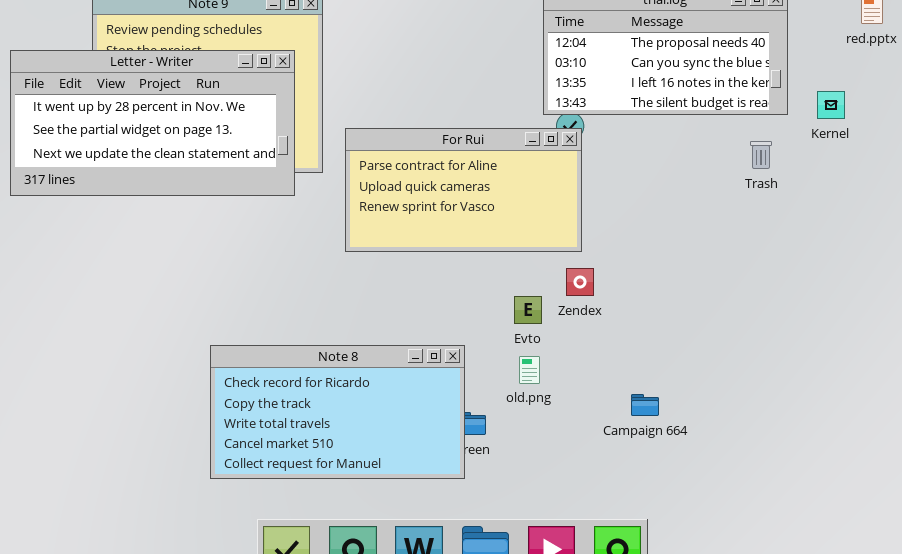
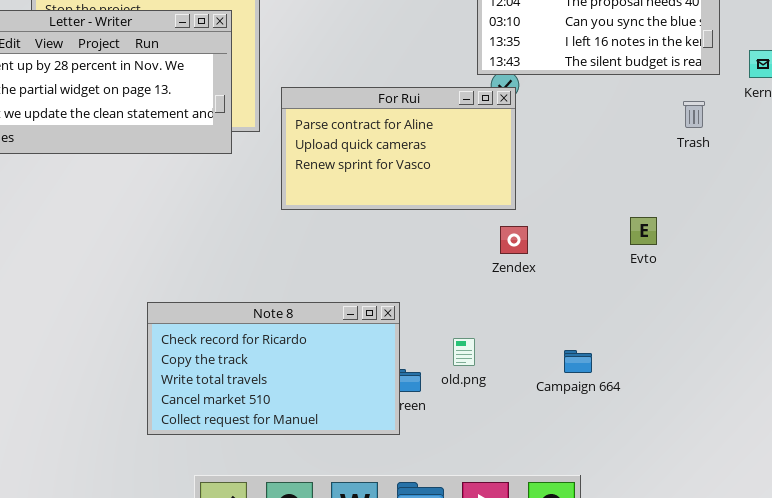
Evto: [514,296,542,324] -> [630,217,657,245], moved
old.png: [519,356,540,384] -> [453,338,475,366], moved

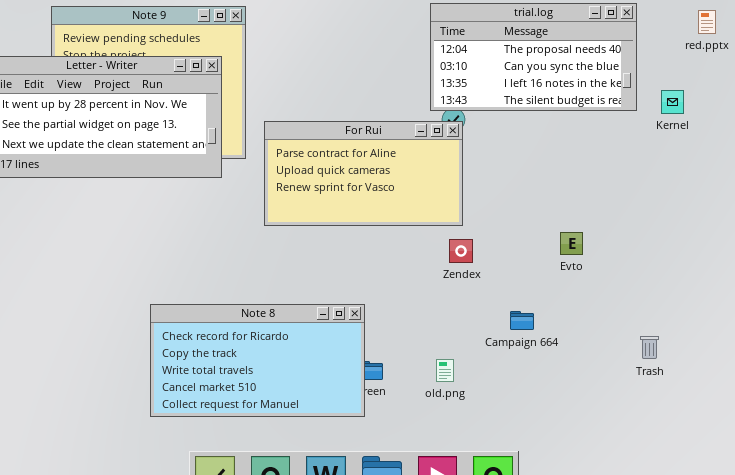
Trash: [683,101,705,128] -> [640,336,659,359], moved
old.png: [453,338,475,366] -> [436,359,454,382], moved
Campaign 664: [564,350,592,373] -> [510,311,534,330], moved

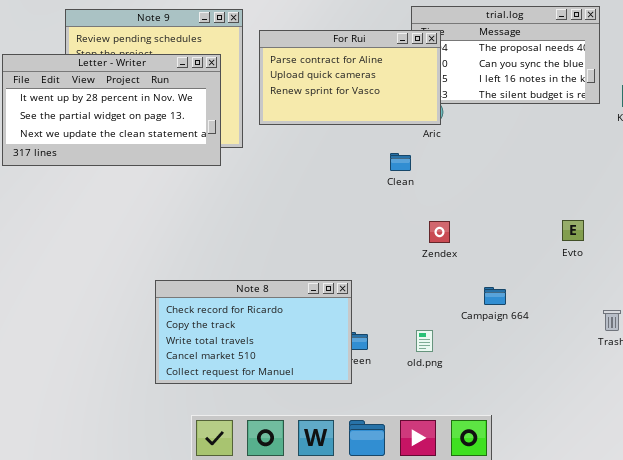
For Rui: [264,121,463,226] -> [259,30,441,125], moved
Evto: [560,232,583,255] -> [562,220,584,241], moved

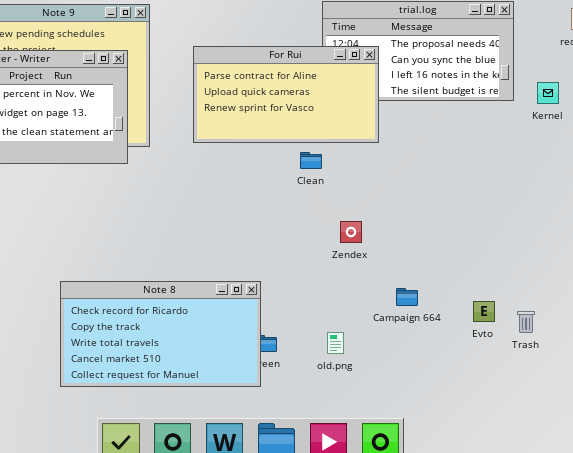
For Rui: [259,30,441,125] -> [193,46,379,143], moved
Evto: [562,220,584,241] -> [473,301,495,322], moved

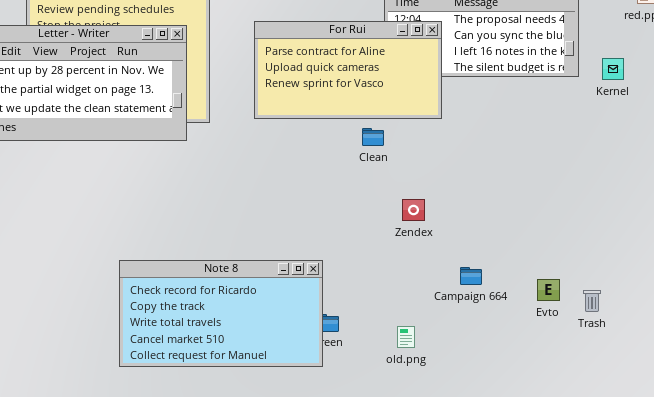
old.png: [327,332,344,354] -> [397,326,415,348], moved

